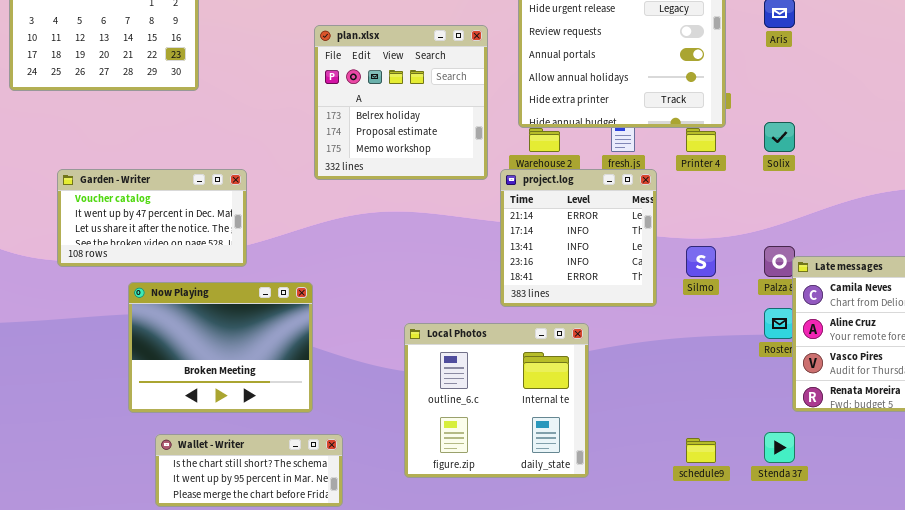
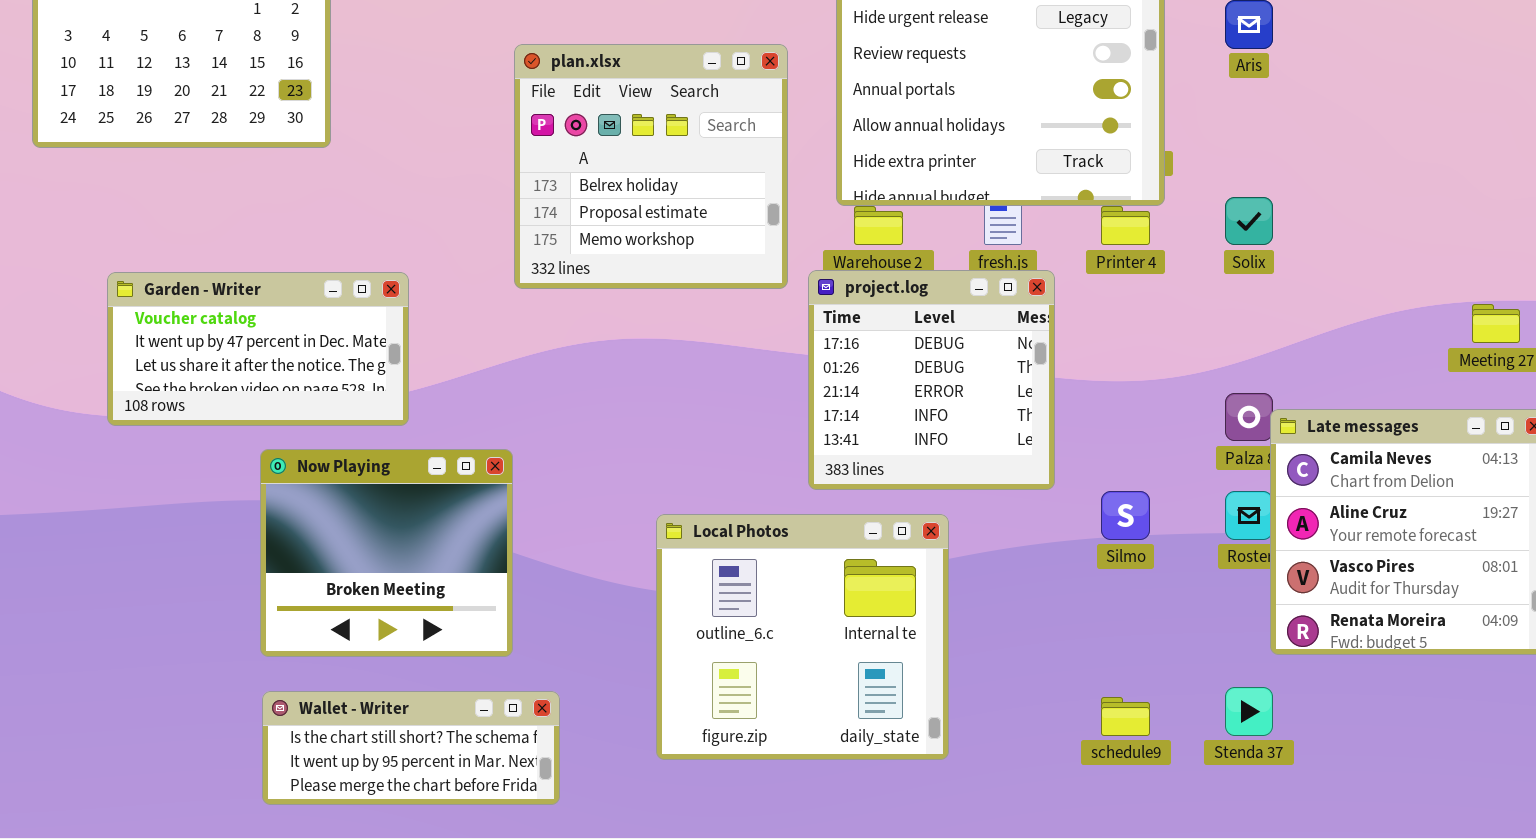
project.log: [500,169,657,307] -> [808,270,1055,490], scrolled up 2 rows
Silmo: [686,246,716,277] -> [1101,491,1150,540], moved
Now Playing: [128,282,313,413] -> [260,449,513,657], resized

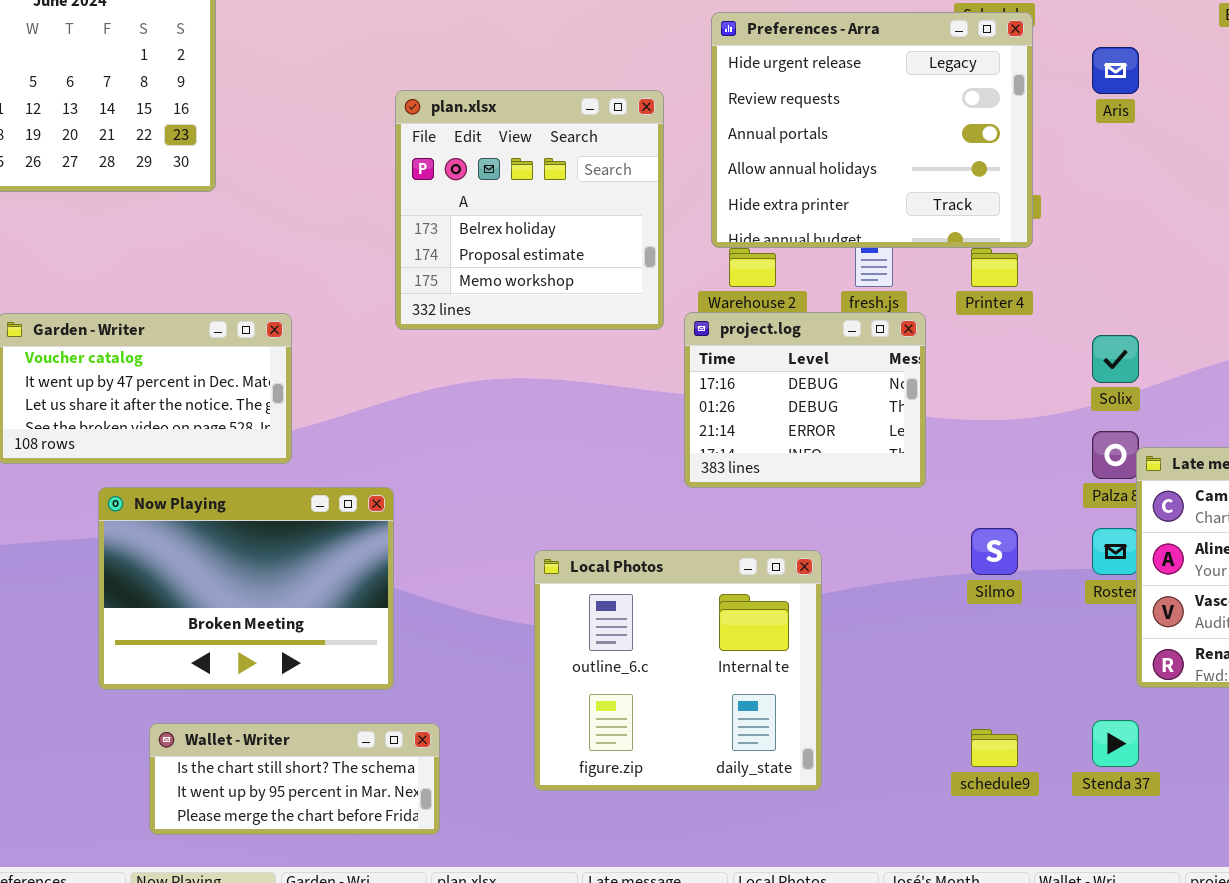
Solix: [1225,197,1273,245] -> [1092,335,1139,383], moved
project.log: [808,270,1055,490] -> [684,312,926,488], resized
Now Playing: [260,449,513,657] -> [98,487,394,690], resized

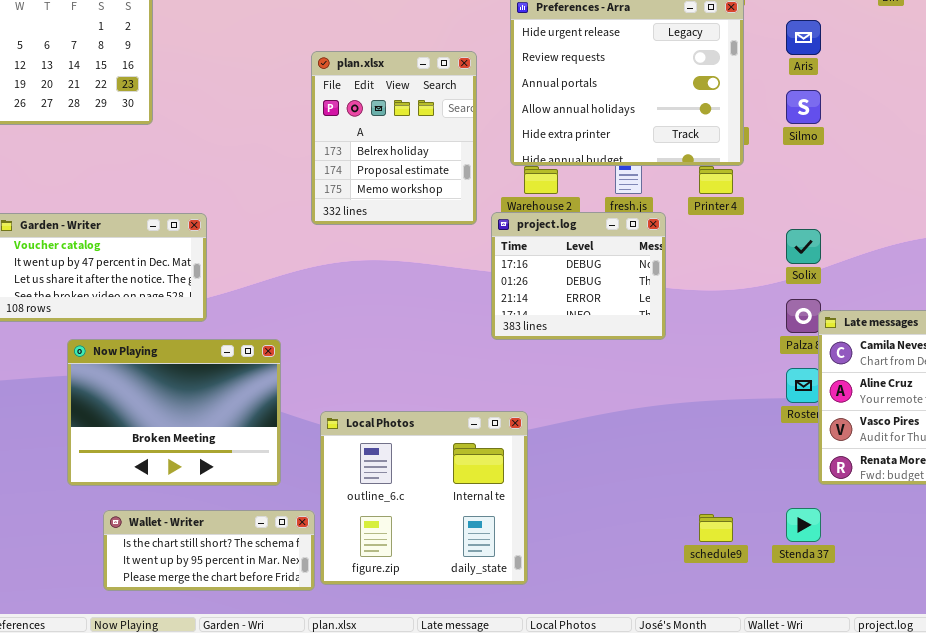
plan.xlsx: [395,90,664,330] -> [311,51,477,225], resized
Silmo: [971,528,1018,575] -> [786,90,821,124], moved
Local Photos: [534,550,822,791] -> [320,411,528,585], moved

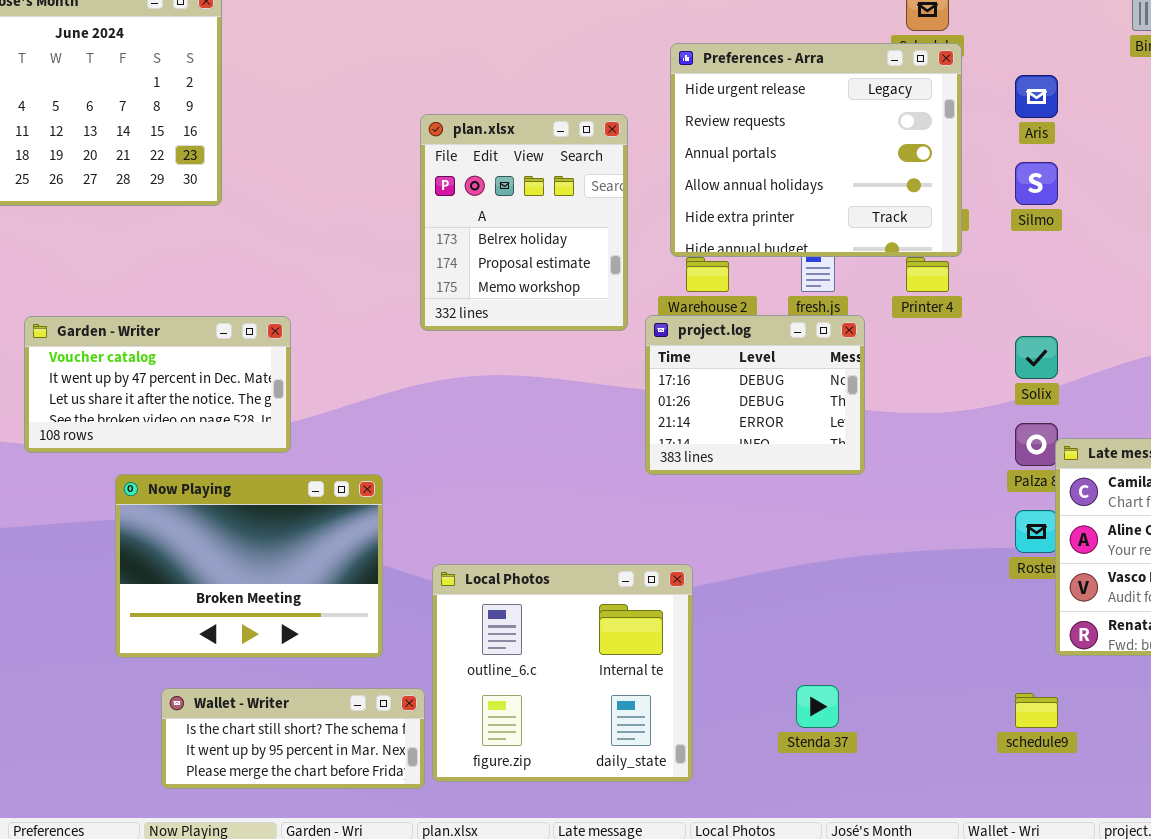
Stenda 37: [786,508,821,542] -> [796,685,839,728], moved
schedule9: [699,514,733,542] -> [1015,693,1058,728], moved

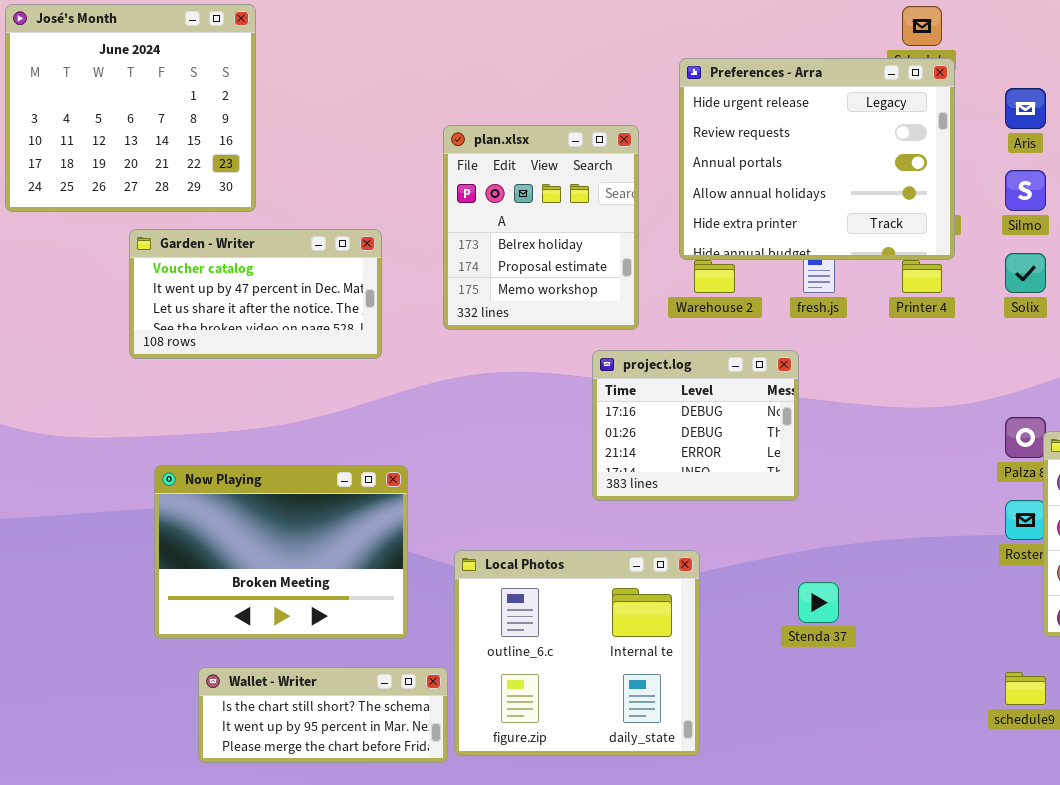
project.log: [645,315,865,475] -> [592,350,799,501], moved
Garden - Writer: [24,316,291,453] -> [129,229,382,359], moved
Solix: [1015,336,1058,379] -> [1005,253,1046,293], moved
Stenda 37: [796,685,839,728] -> [798,582,839,623], moved

